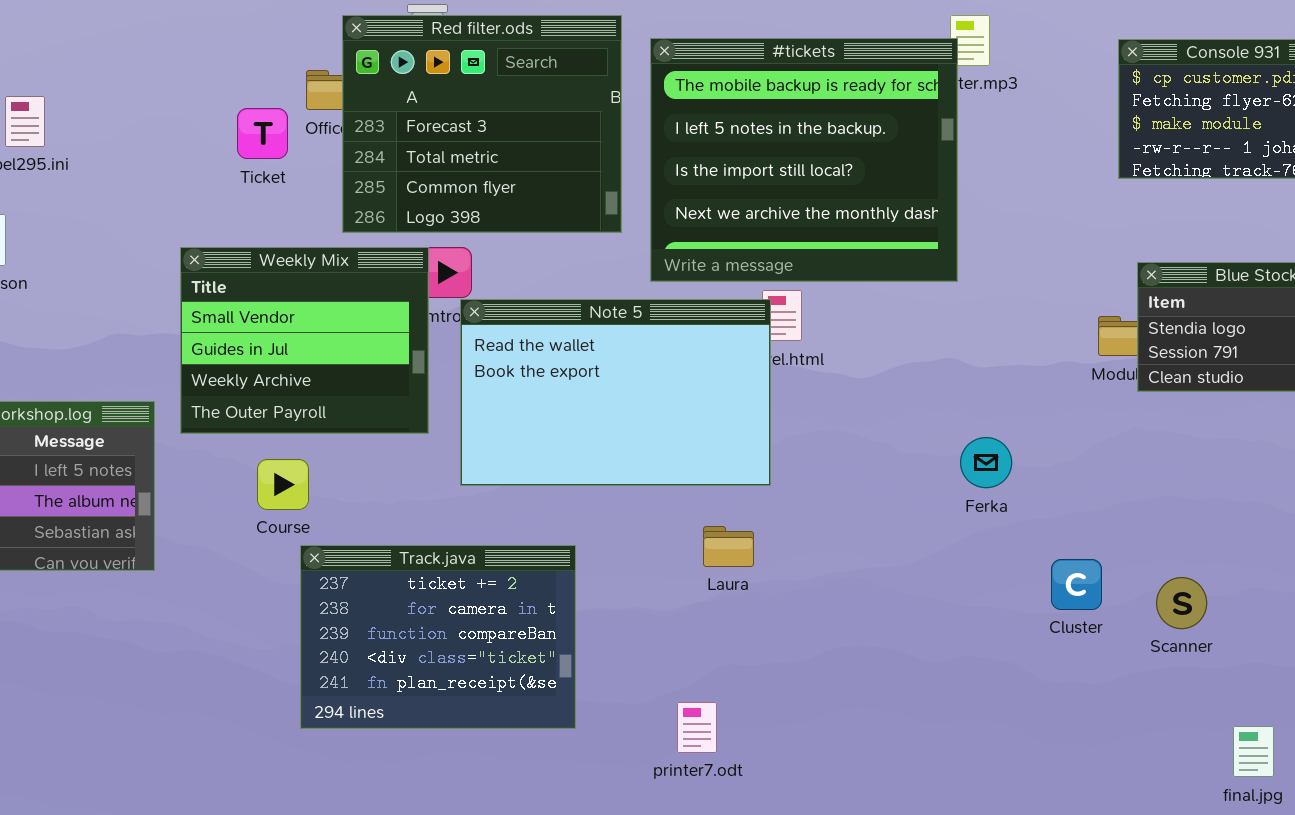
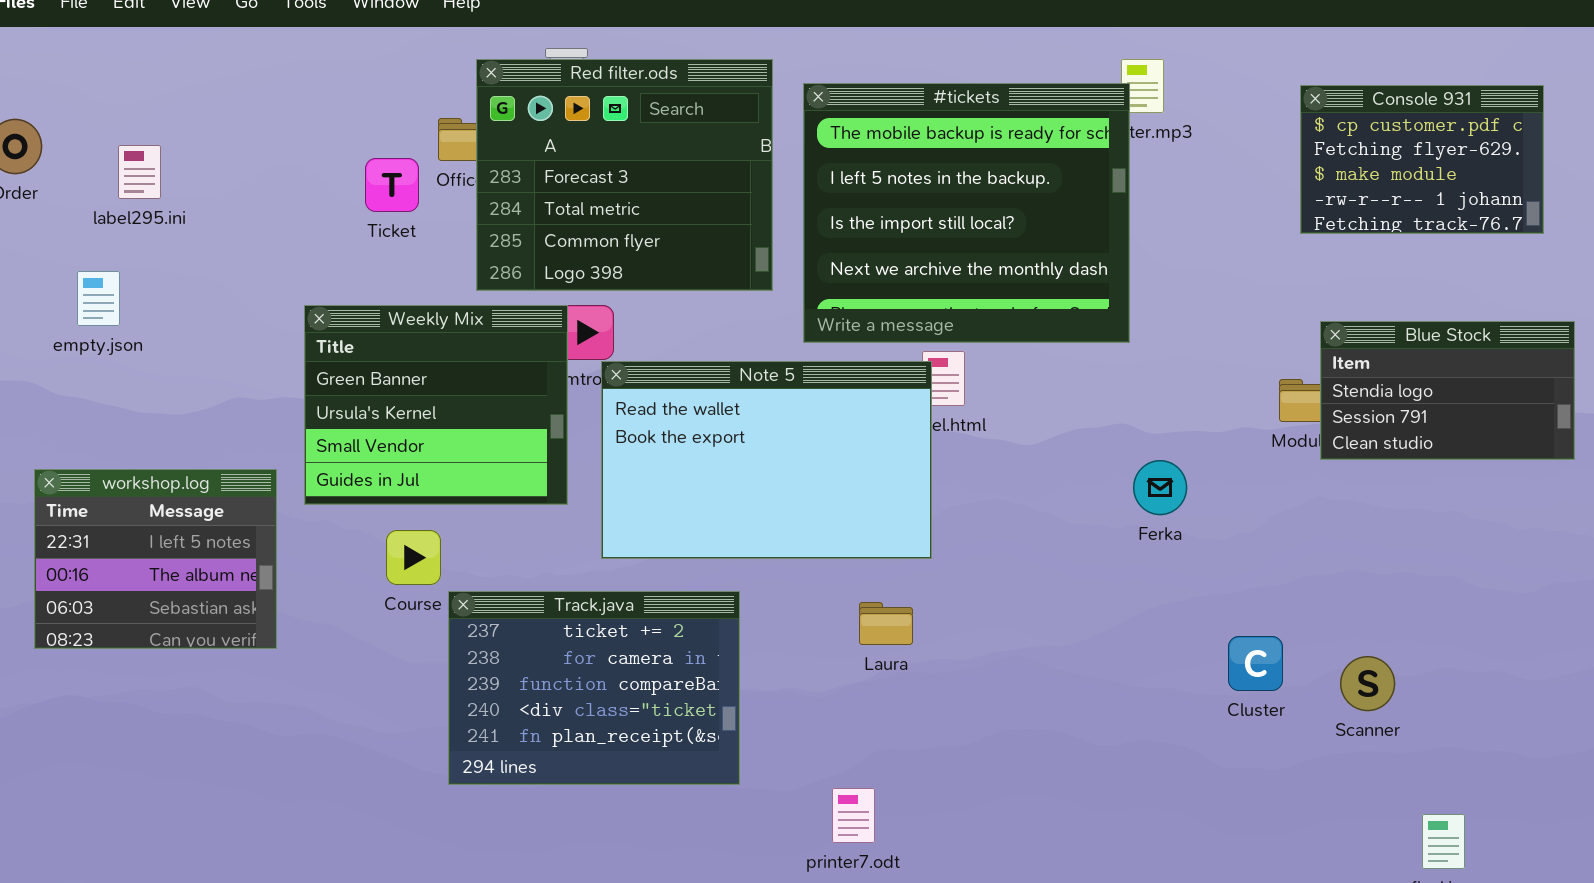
Weekly Mix: [180,247,429,434] -> [304,305,568,505], scrolled up 2 rows
Ferka: [960,437,1012,488] -> [1133,460,1187,515], moved
Track.java: [300,545,576,729] -> [448,591,740,785], moved

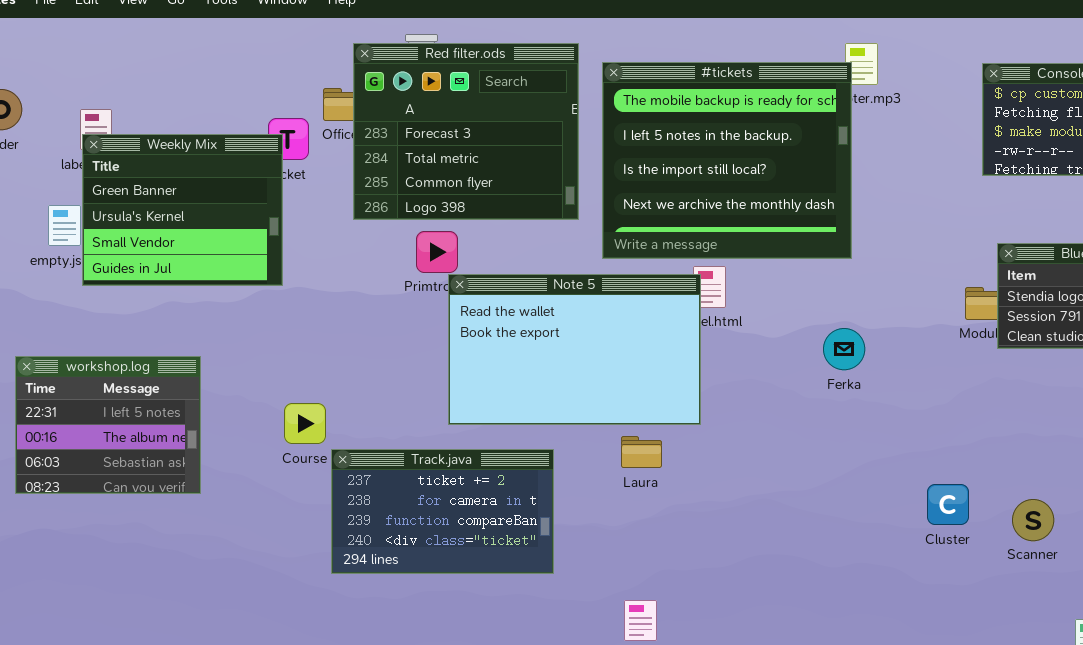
Weekly Mix: [304,305,568,505] -> [82,134,283,286], moved
Ferka: [1133,460,1187,515] -> [823,328,865,370], moved
Track.java: [448,591,740,785] -> [331,449,554,574], resized
Laura: [859,602,913,645] -> [621,436,662,468], moved

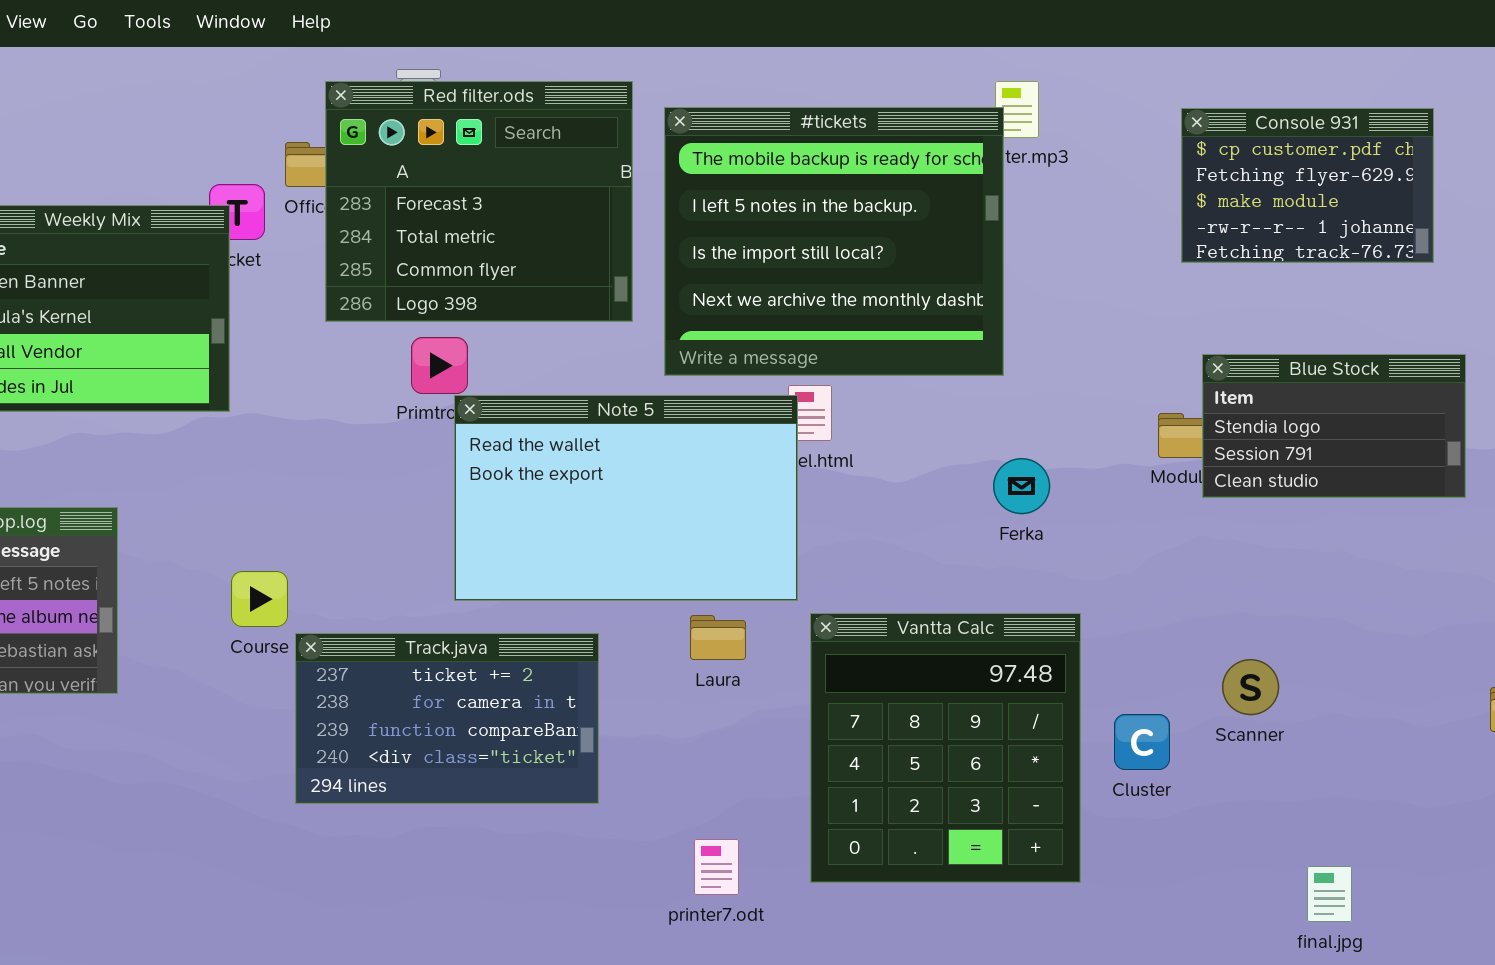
Ferka: [823,328,865,370] -> [993,458,1050,514], moved
Vantta Calc: none -> [810,613,1081,883], opened
Cluster: [927,484,969,525] -> [1114,714,1170,770], moved
Scanner: [1012,499,1054,541] -> [1222,659,1279,715], moved

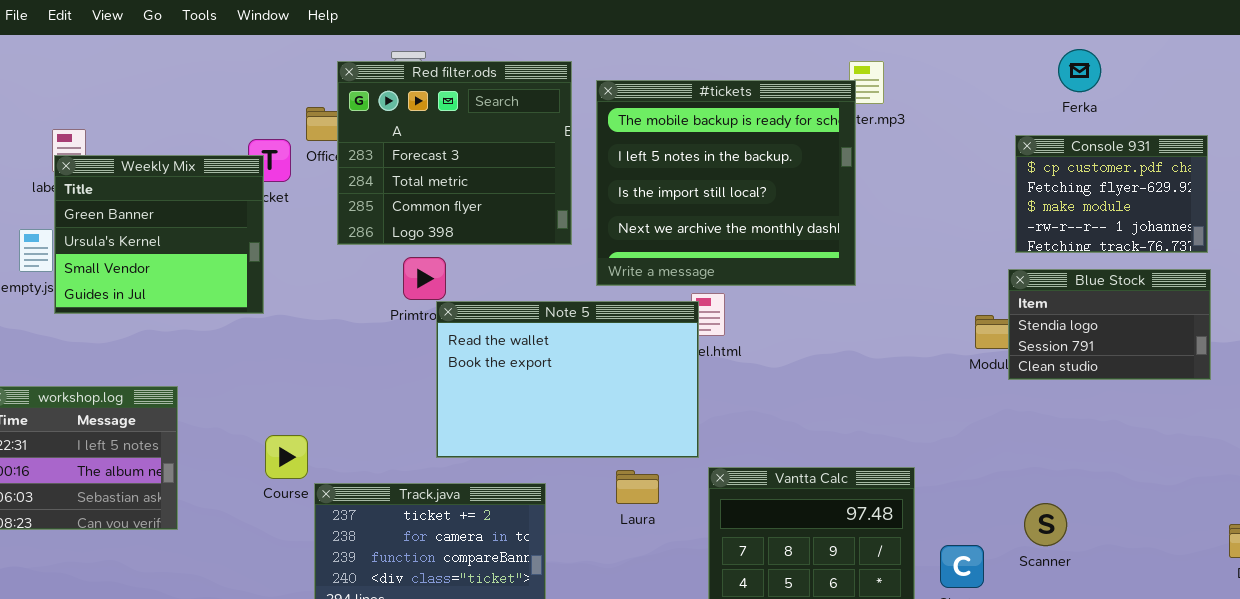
Console 931: [1181,108,1434,263] -> [1015,135,1208,253], moved
Ferka: [993,458,1050,514] -> [1058,49,1101,92], moved

